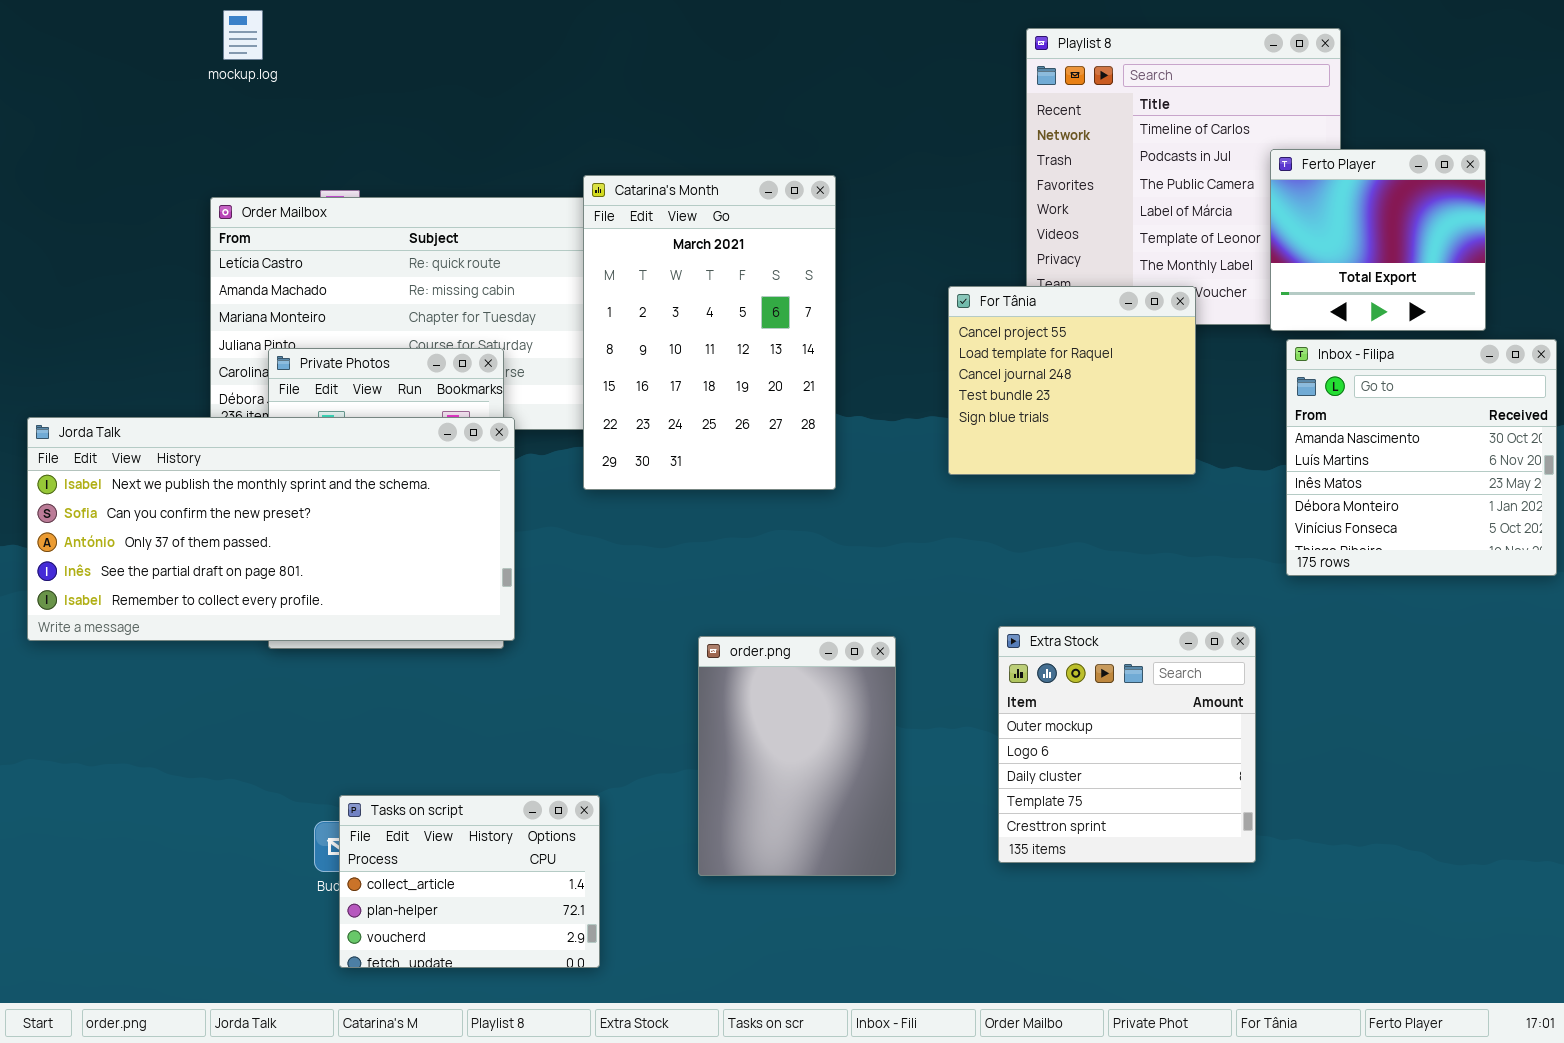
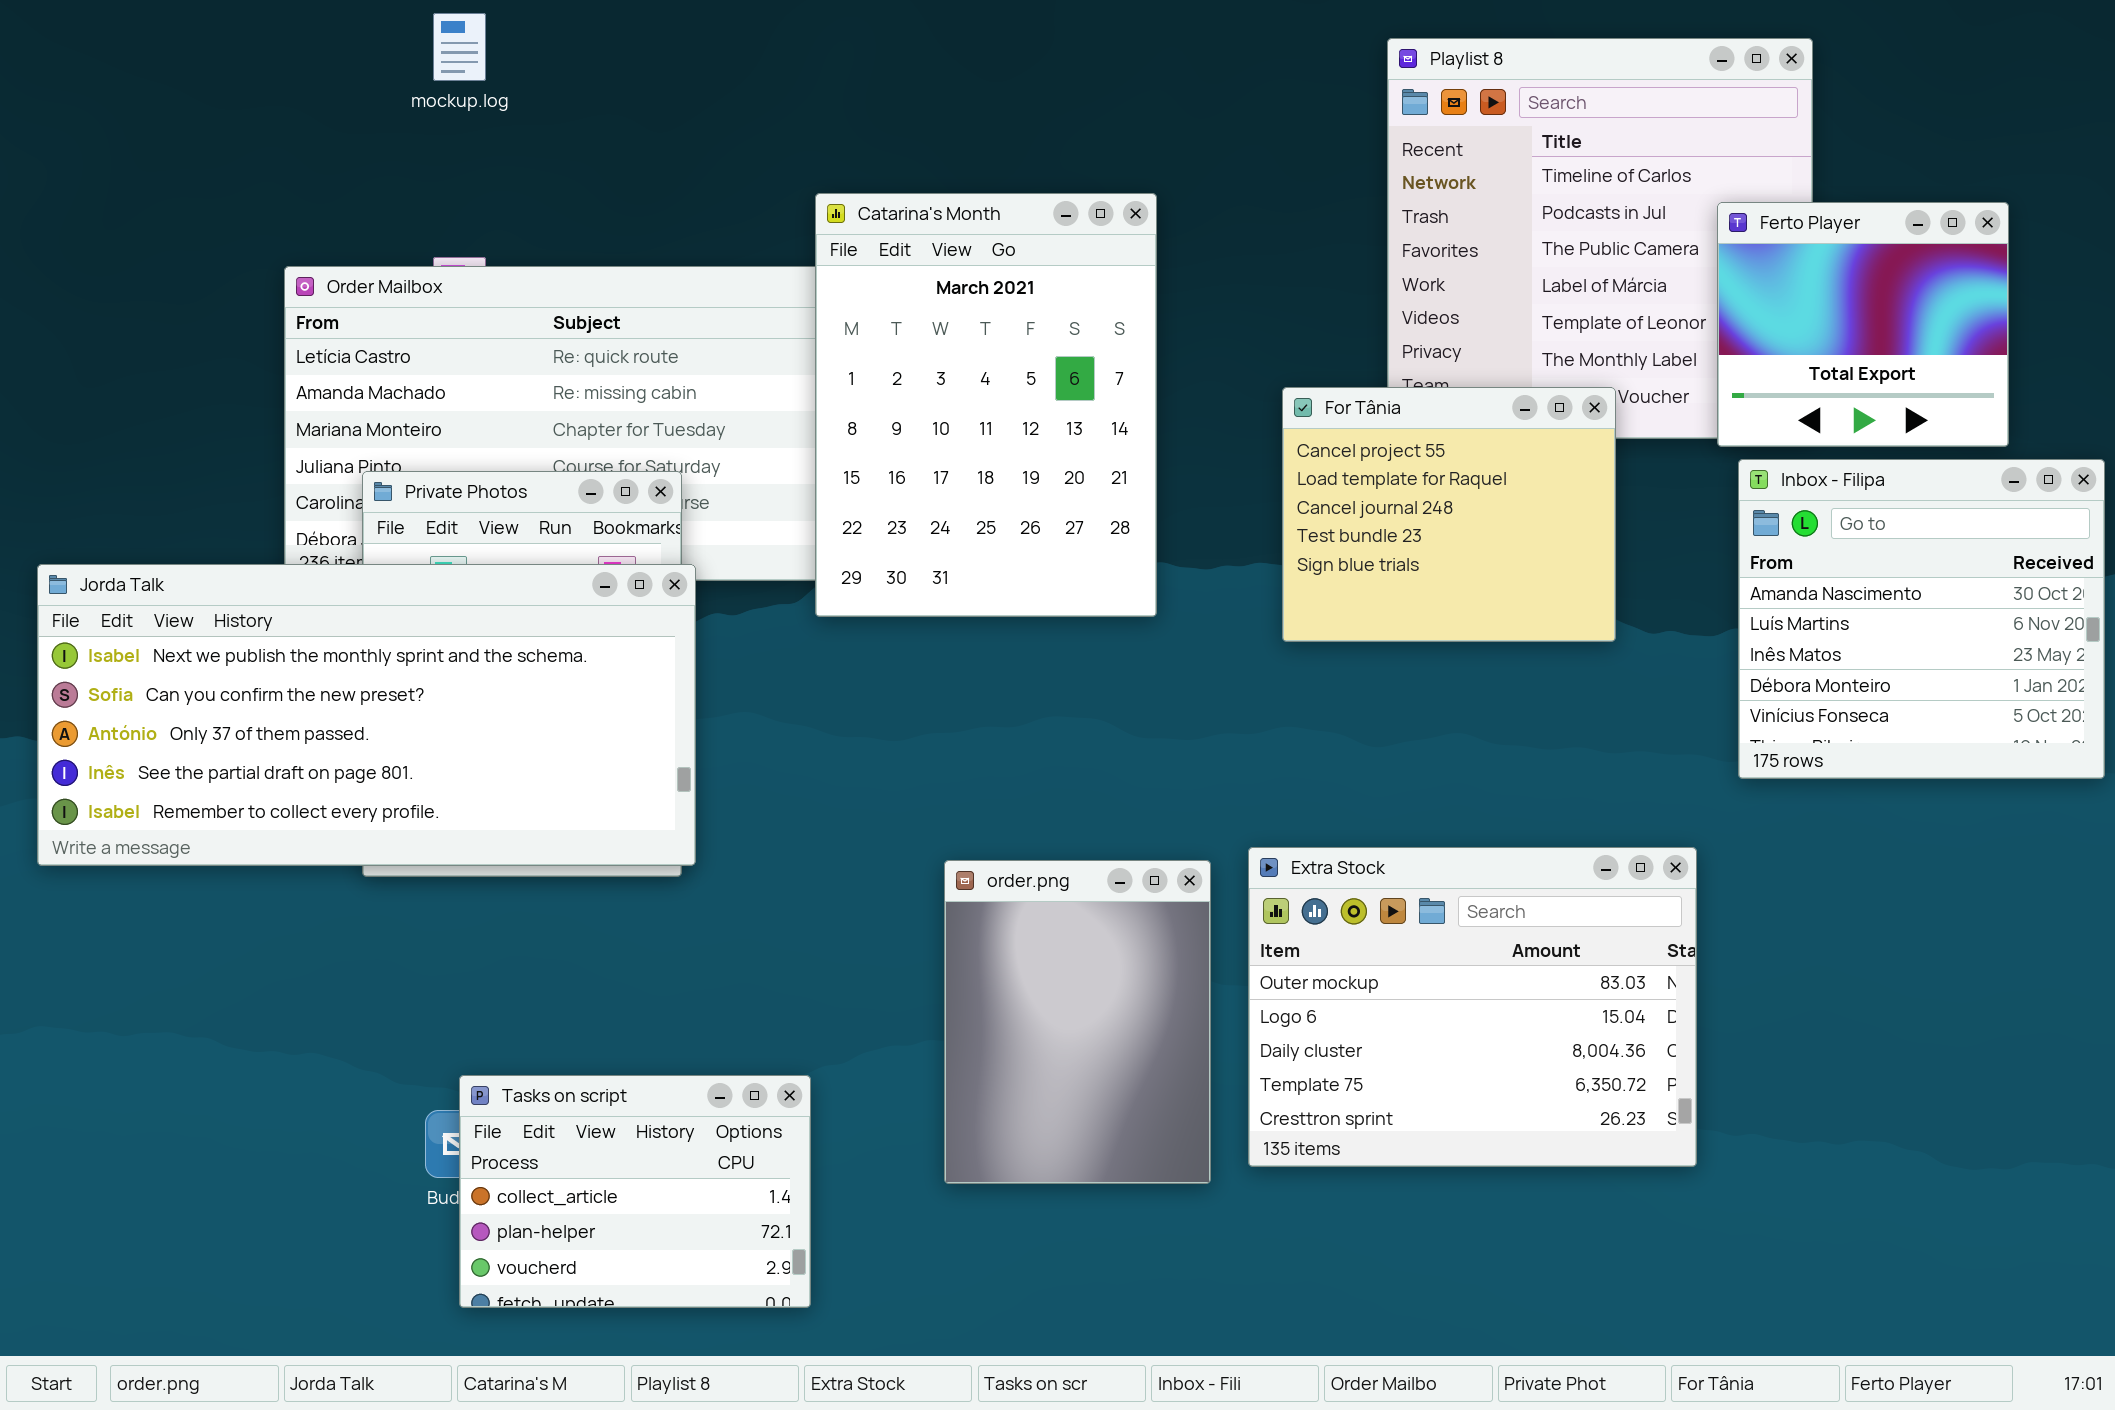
mockup.log: [223,10,263,60] -> [433,13,486,81], moved
Catarina's Month: [583,175,836,490] -> [815,193,1157,617], moved
Extra Stock: [998,626,1256,863] -> [1248,847,1697,1167], resized

